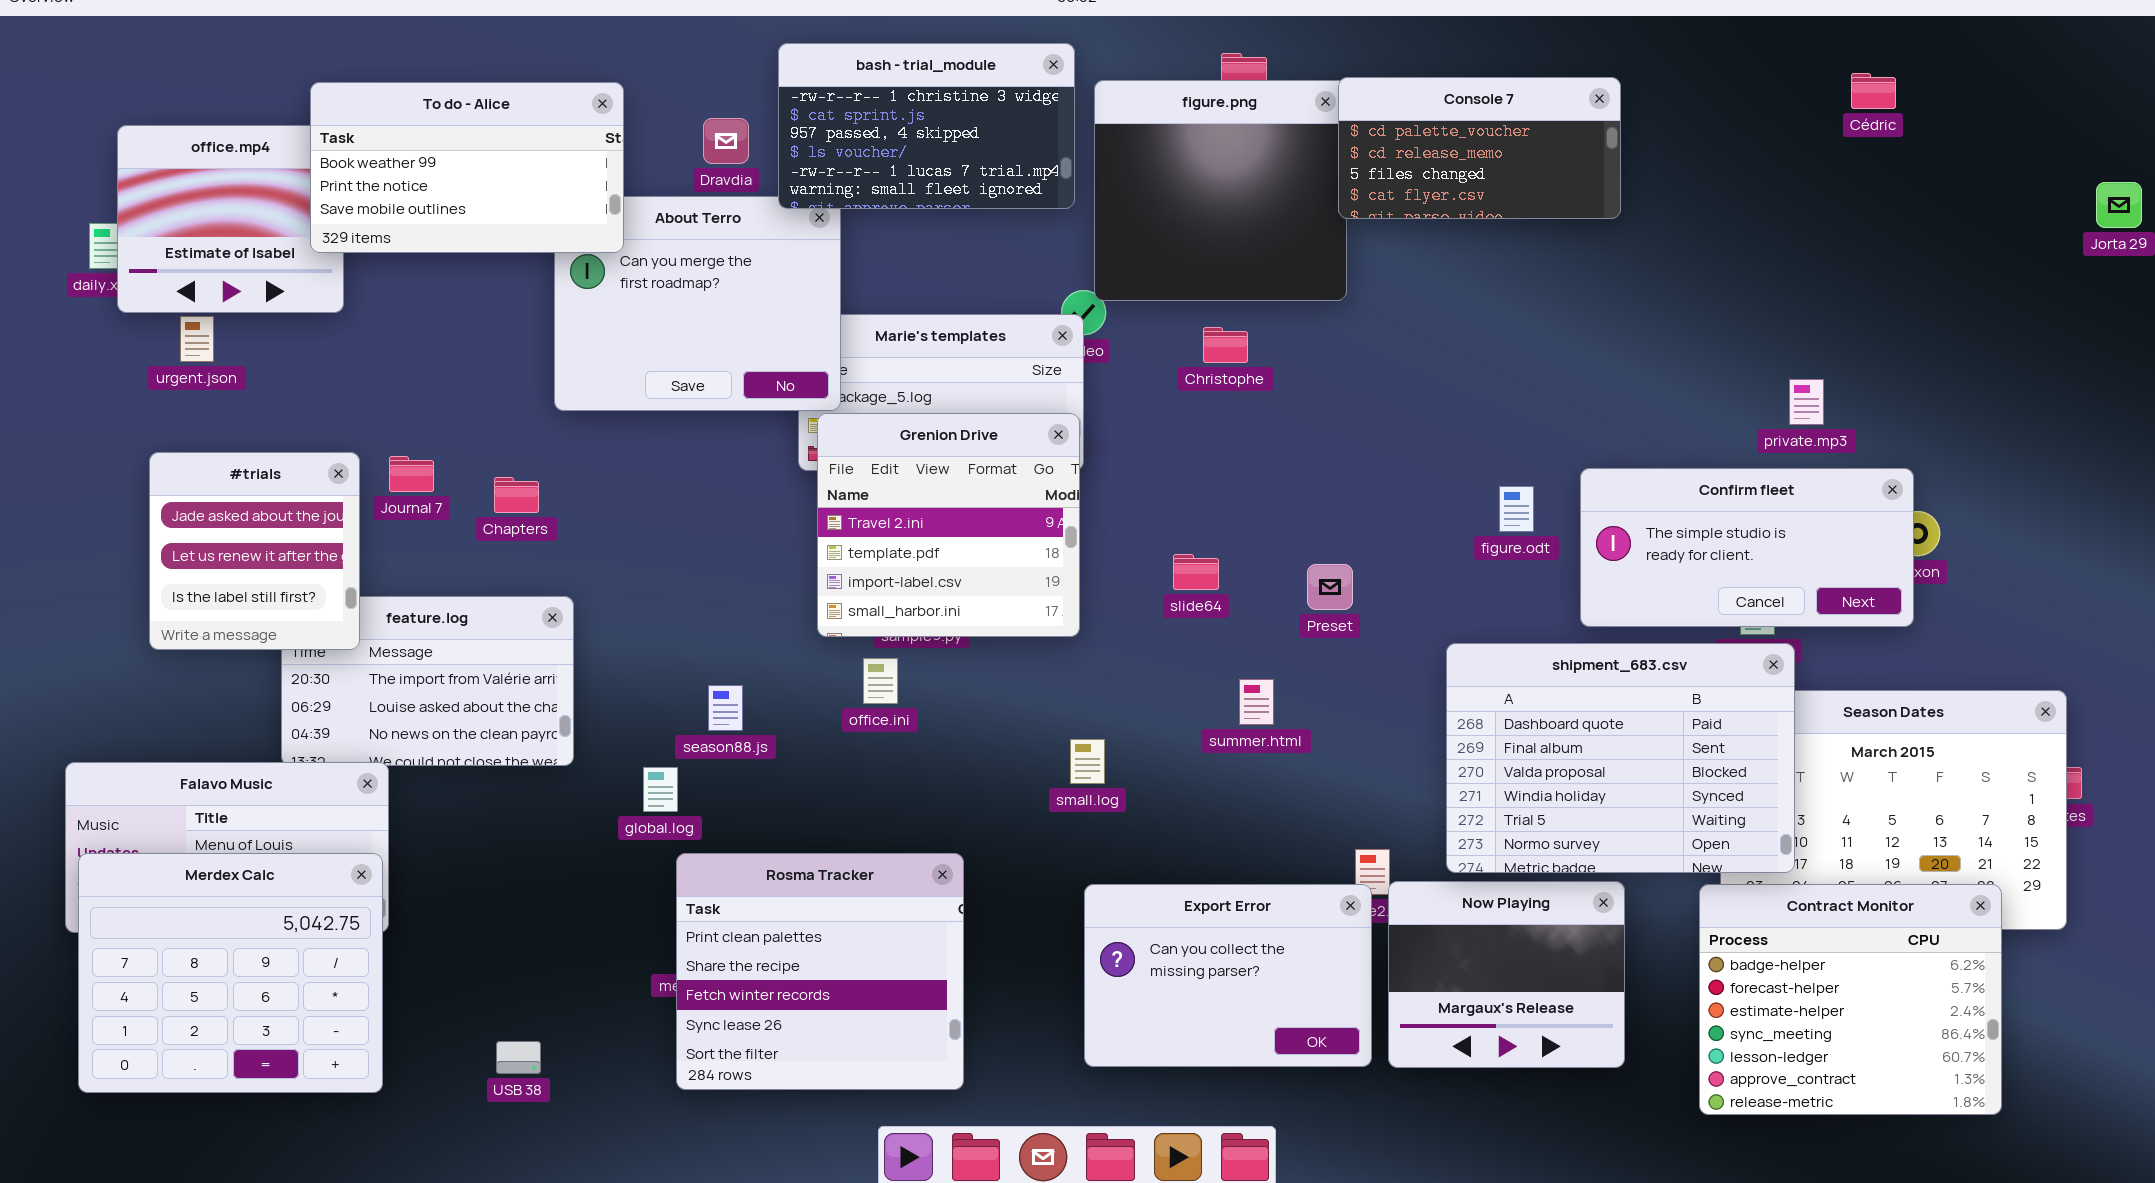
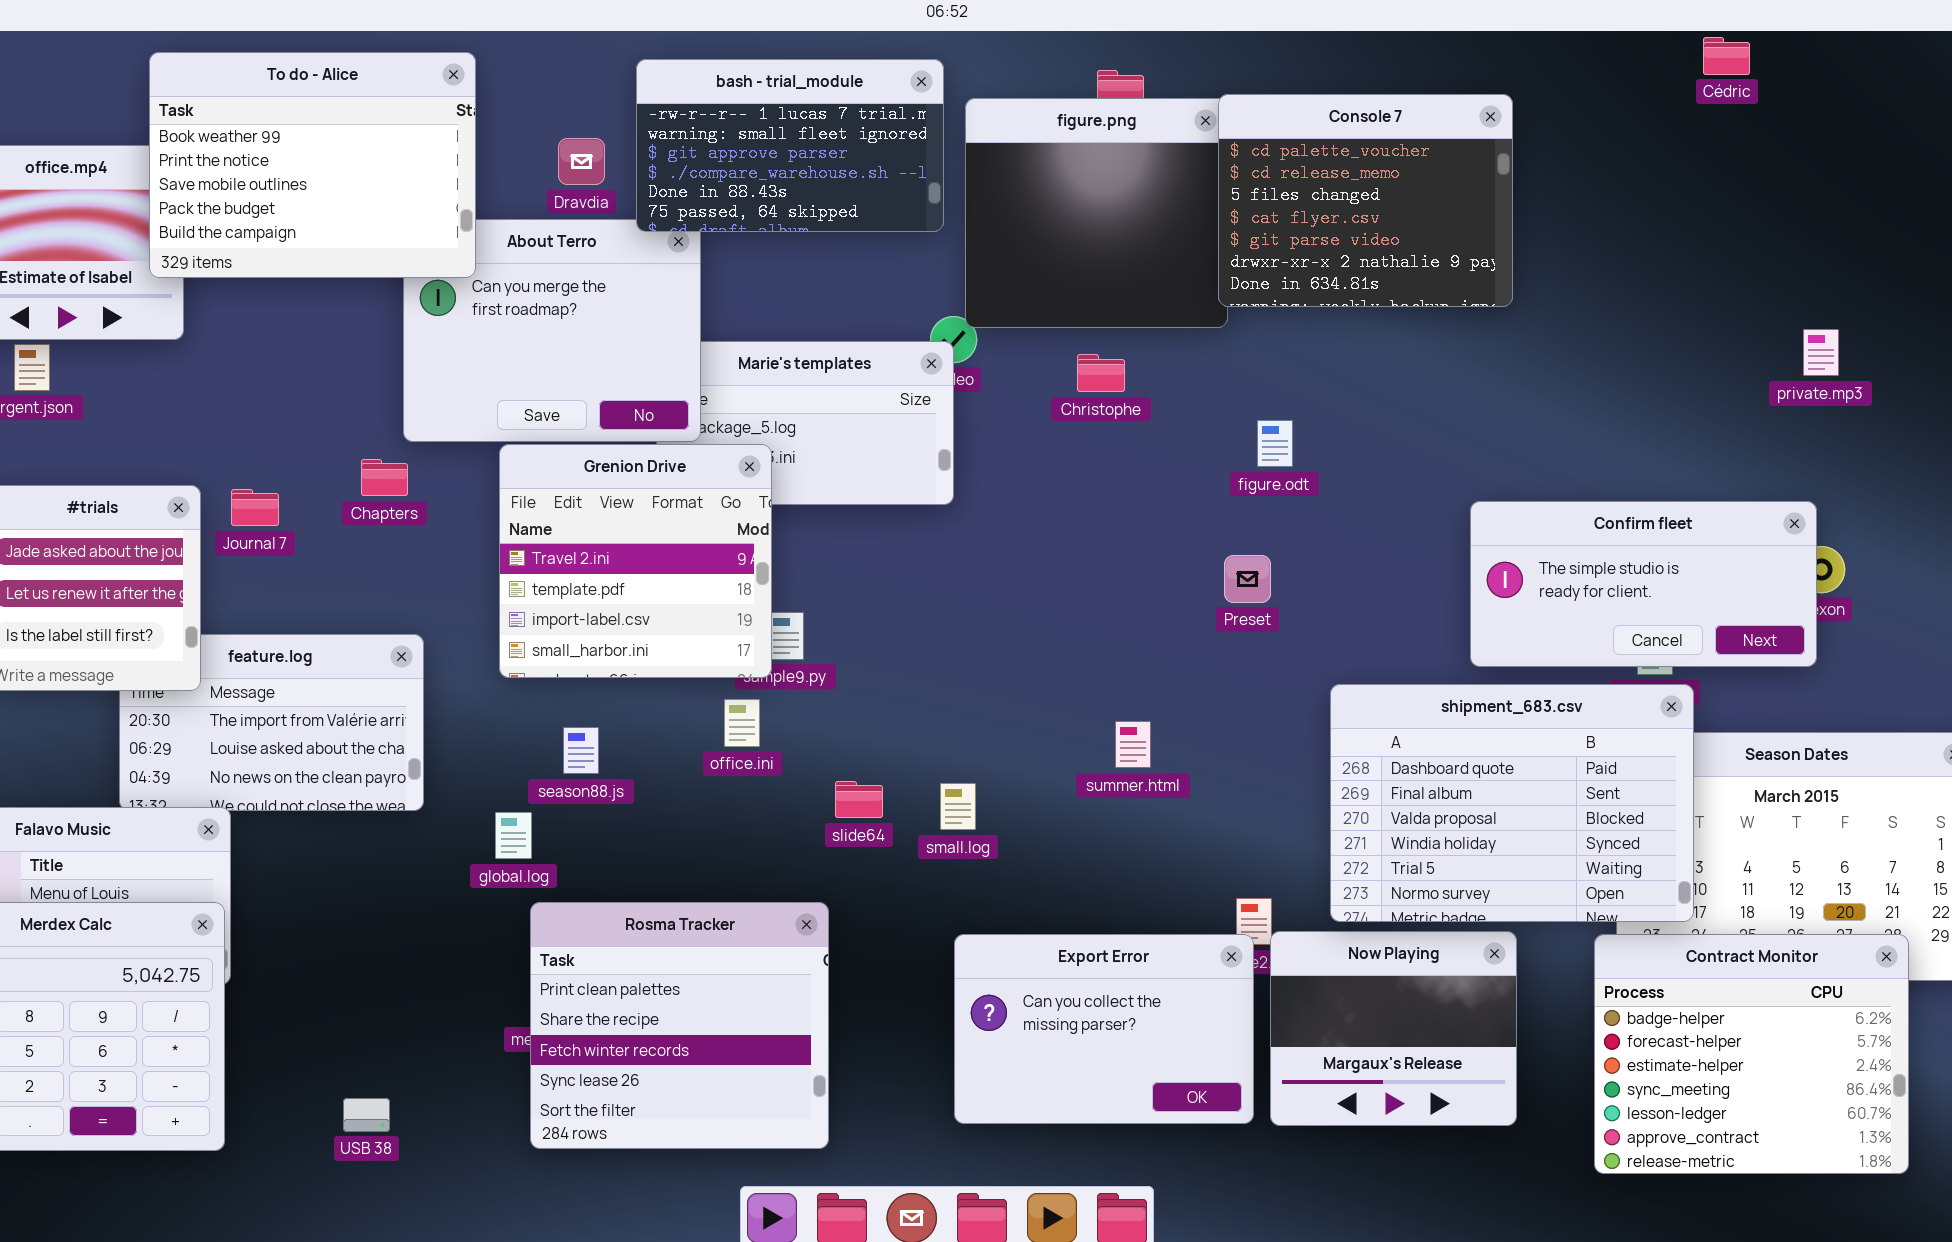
bash - trial_module: [778,43,1075,209] -> [636,59,944,232], scrolled down 4 rows
Cédric: [1851,73,1896,109] -> [1703,37,1750,75], moved
Console 7: [1338,77,1621,219] -> [1218,94,1513,307], resized
To do - Alice: [310,82,624,253] -> [149,52,476,278], resized
private.mp3: [1789,379,1824,425] -> [1803,329,1839,376], moved
Grenion Drive: [817,413,1080,637] -> [499,444,772,678], moved
Chapters: [494,477,539,513] -> [361,459,408,496], moved
figure.odt: [1499,486,1534,532] -> [1257,420,1293,467], moved
slide64: [1173,554,1219,590] -> [835,781,883,818], moved
Preset: [1307,564,1353,610] -> [1224,555,1271,603], moved

